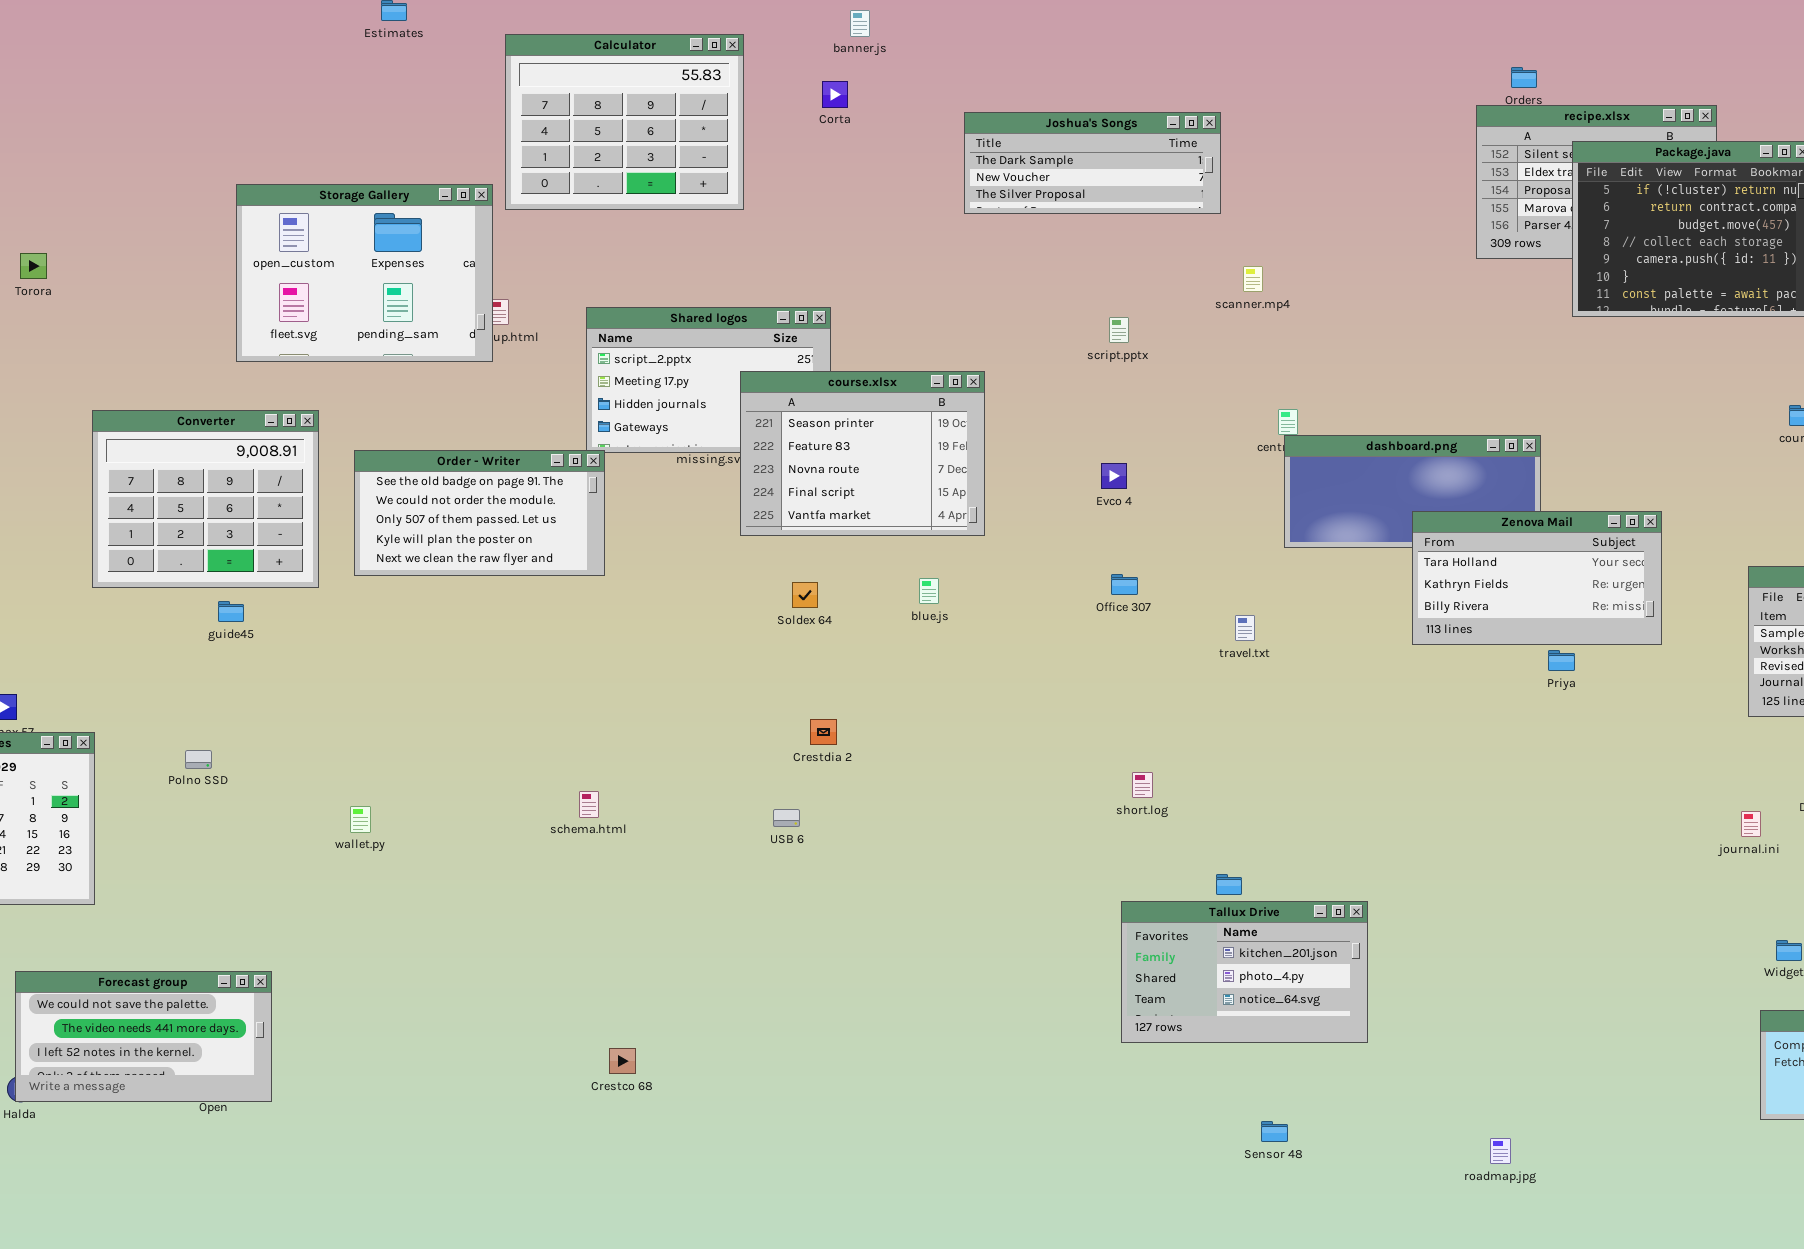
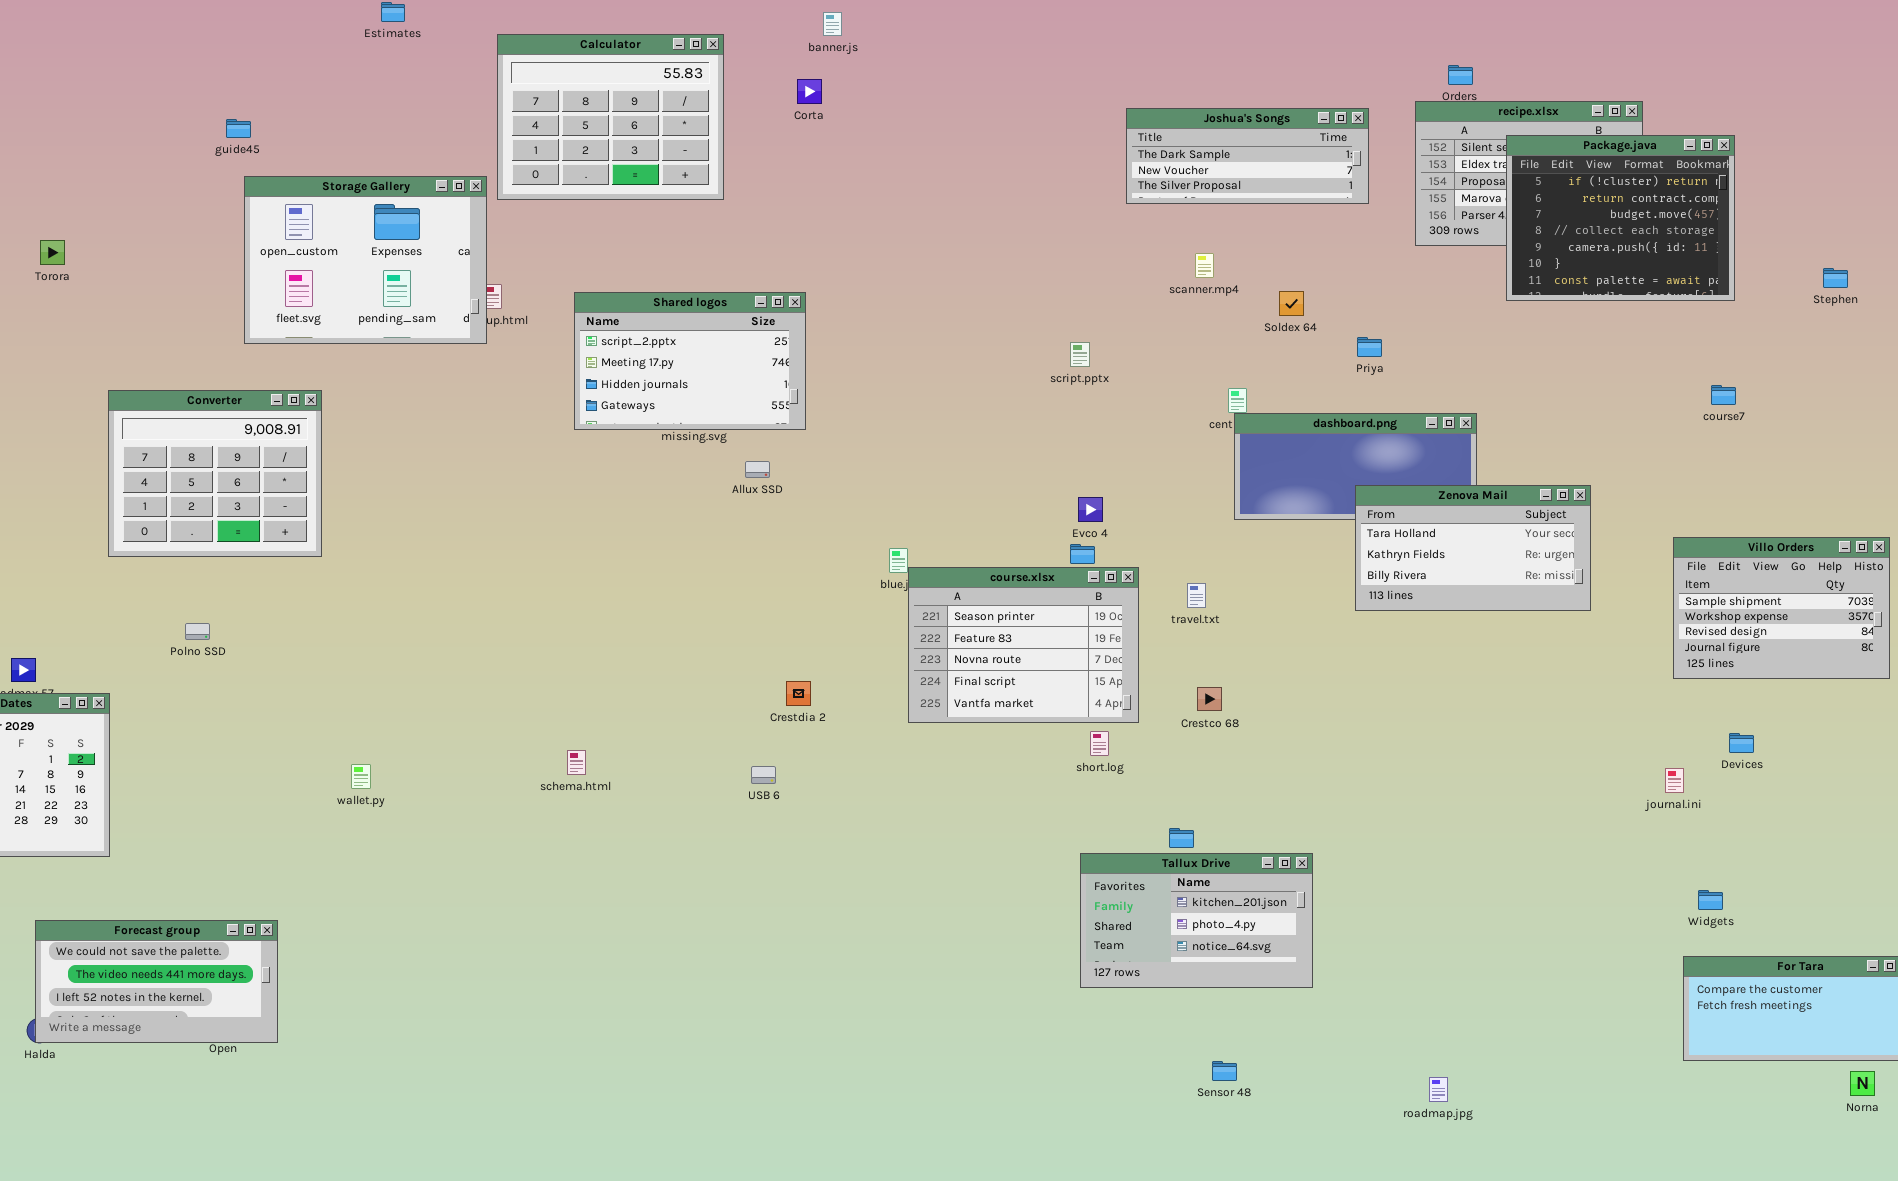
Joshua's Songs: [964,112,1221,214] -> [1126,108,1369,204], moved
script.pptx: [1109,317,1129,343] -> [1070,342,1090,367], moved
course.xlsx: [740,371,985,536] -> [908,567,1139,723], moved
Order - Writer: [354,450,605,576] -> none, closed
Evco 4: [1101,463,1127,489] -> [1078,497,1103,522], moved
Soldex 64: [792,582,818,608] -> [1279,291,1304,316], moved
guide45: [218,601,244,622] -> [226,119,251,138], moved
Priya: [1548,650,1575,671] -> [1357,337,1382,357], moved
Polno SSD: [185,750,212,769] -> [185,623,210,640], moved
Crestco 68: [609,1048,636,1074] -> [1197,687,1222,711], moved

